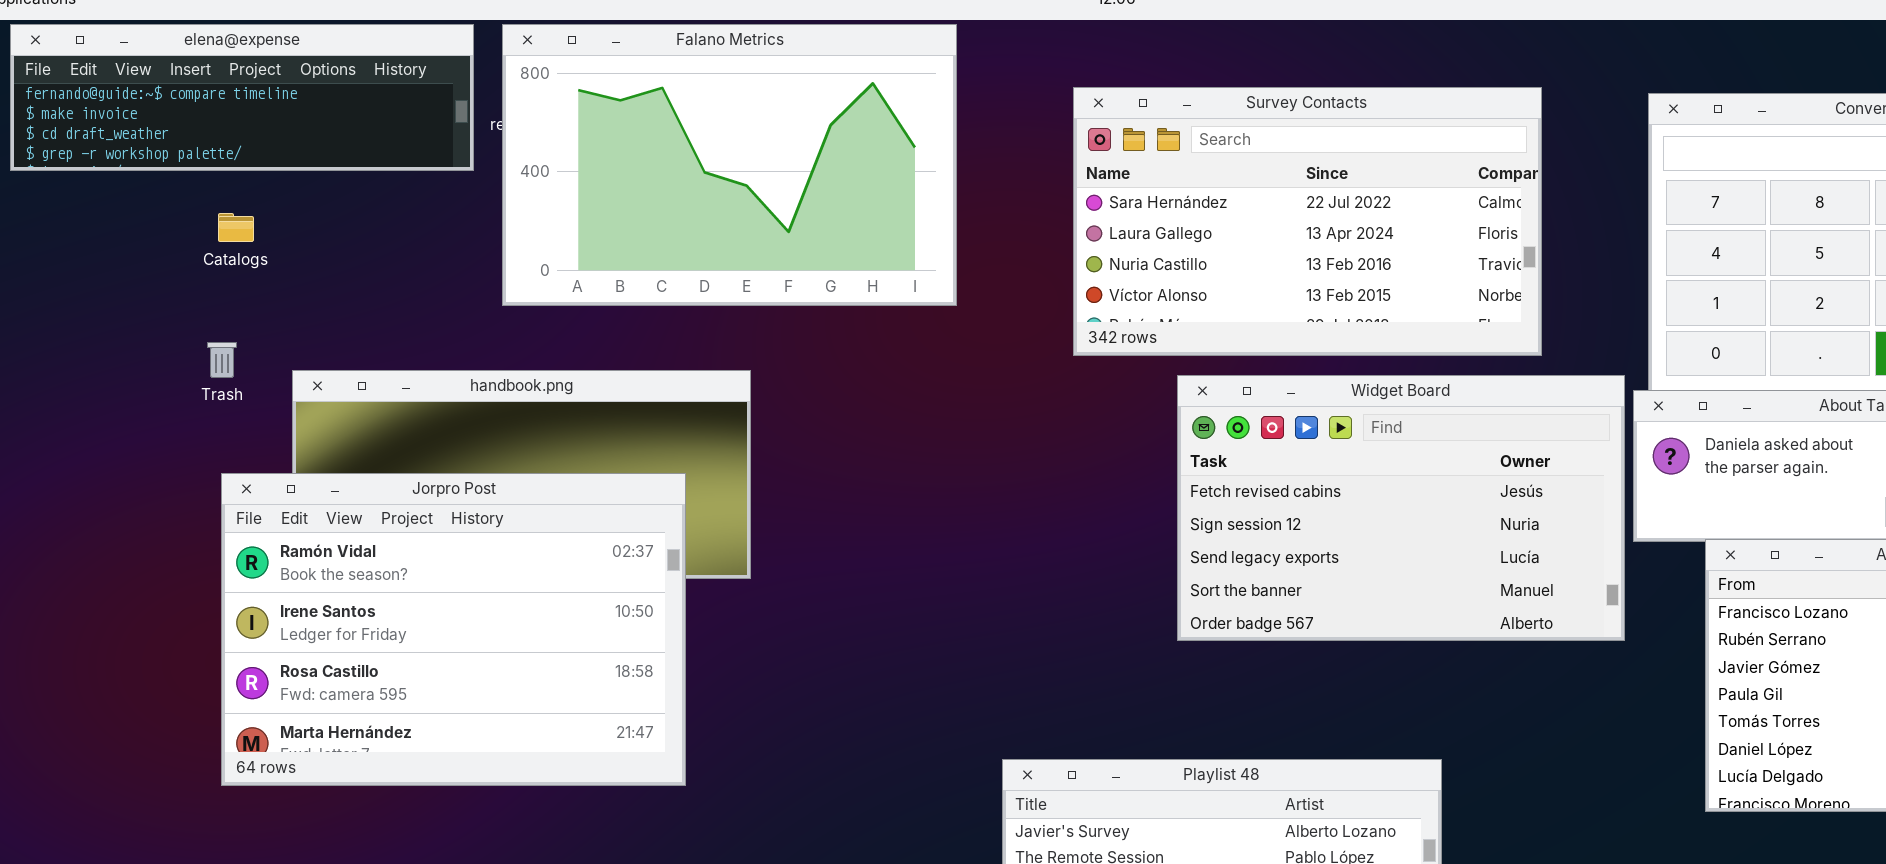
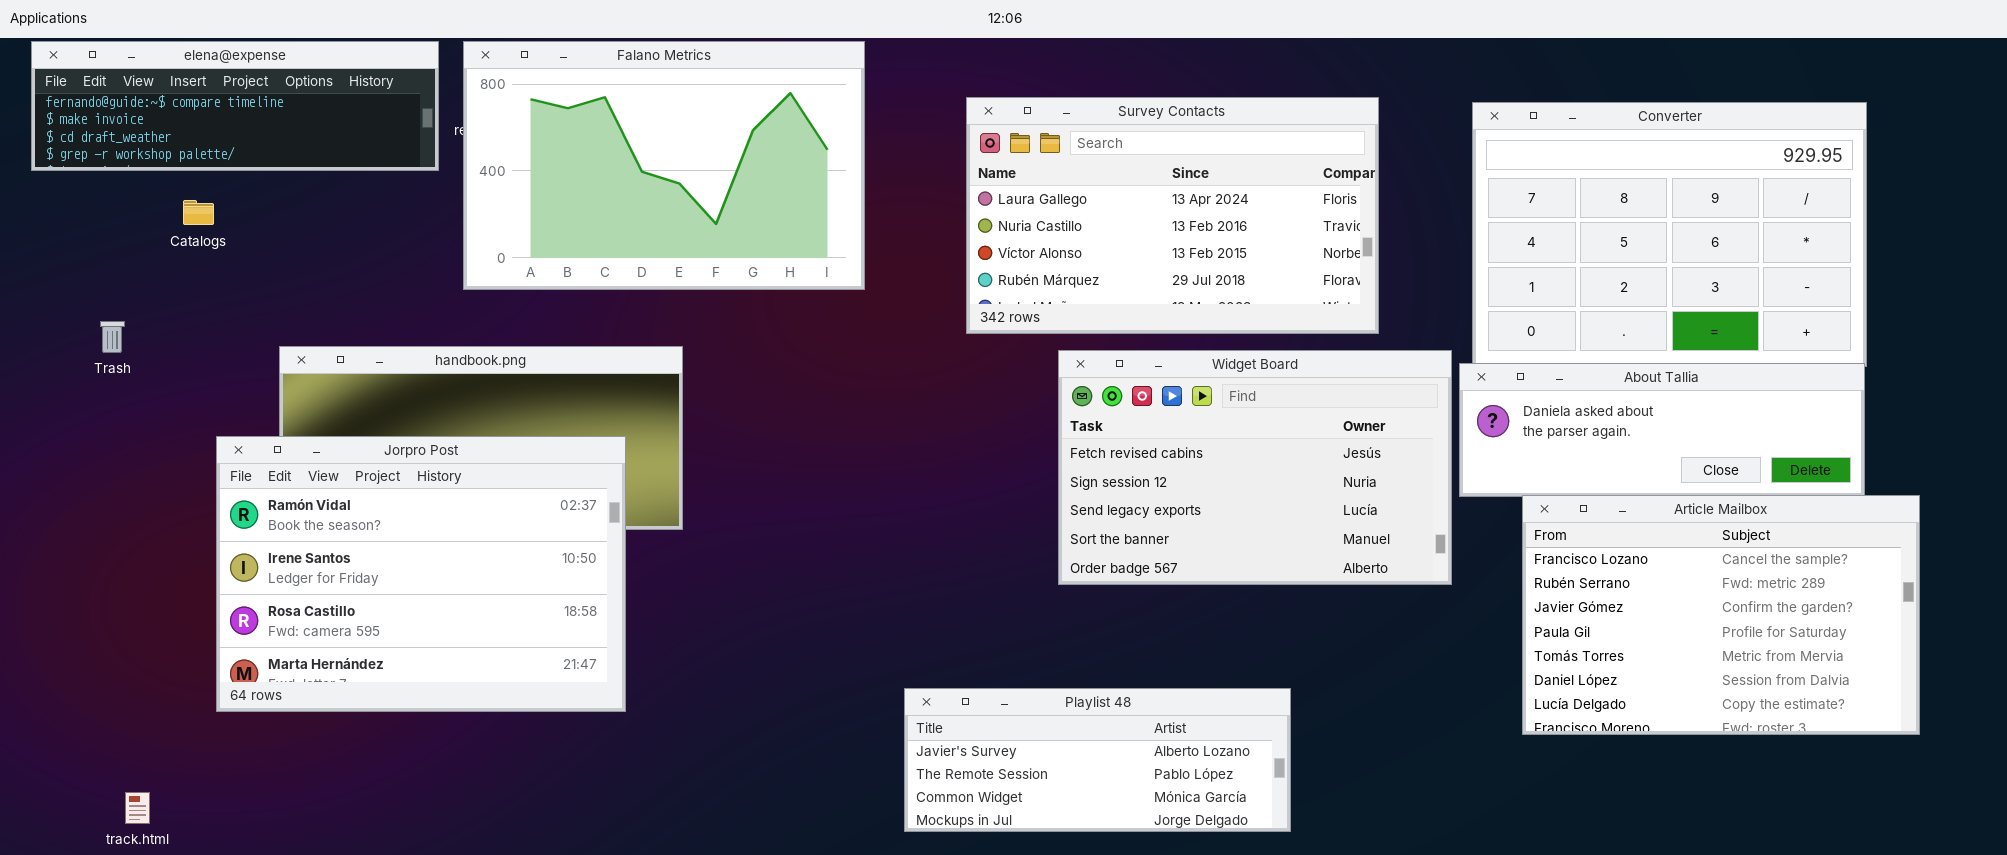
Survey Contacts: [1073,87,1542,356] -> [966,97,1379,334], scrolled down 1 row
Catalogs: [218,213,254,242] -> [183,200,214,225], moved
Trash: [207,342,237,378] -> [100,321,125,353], moved

